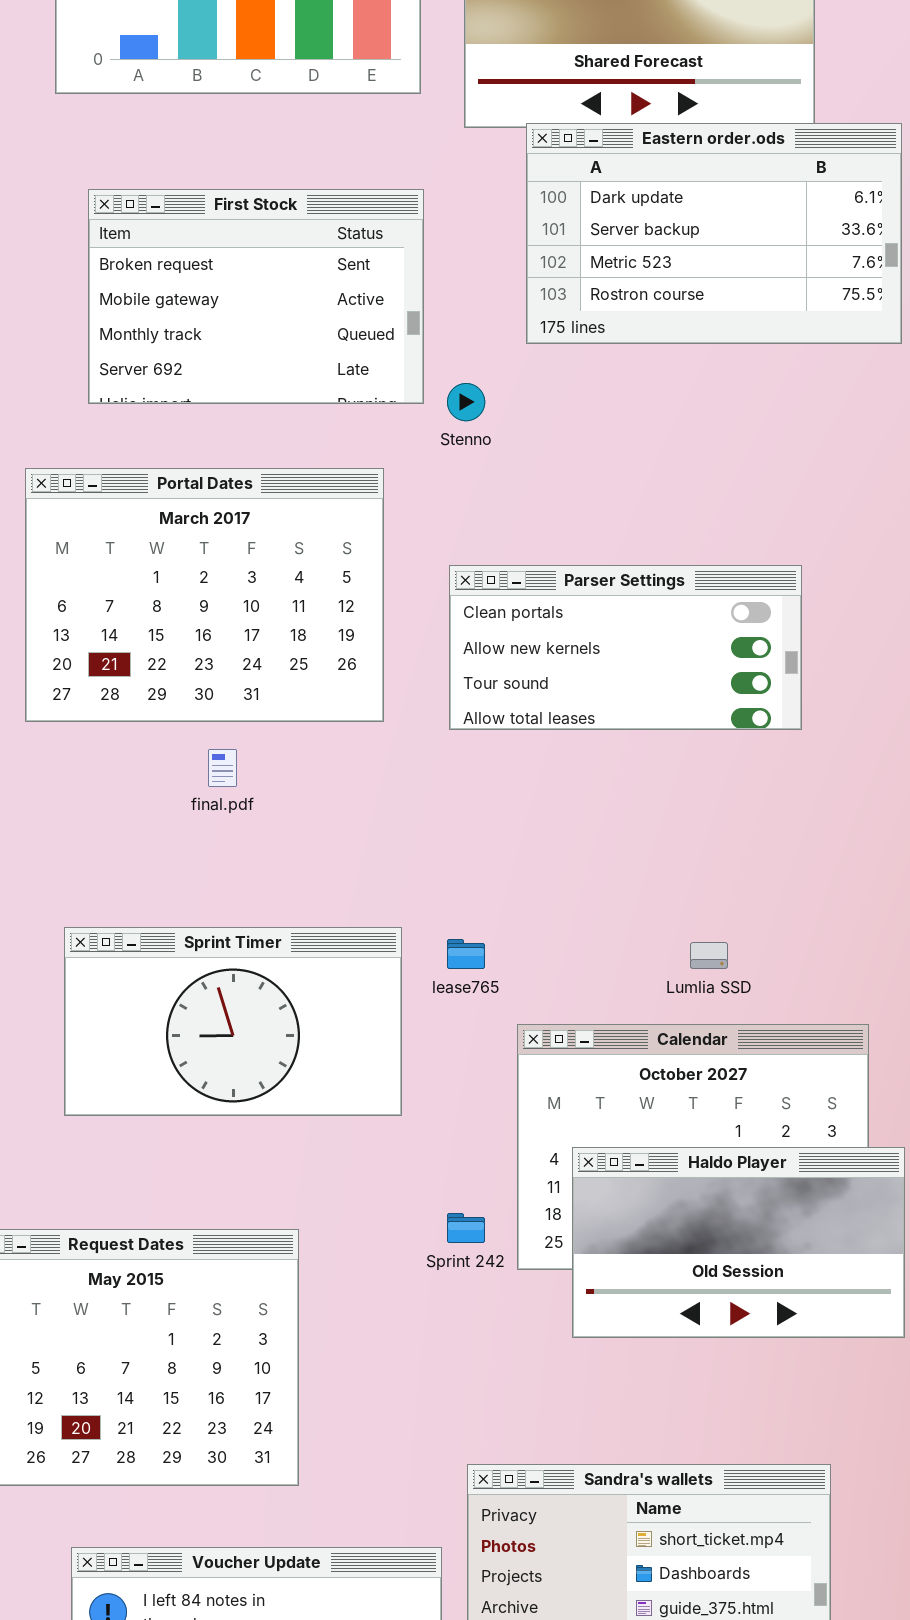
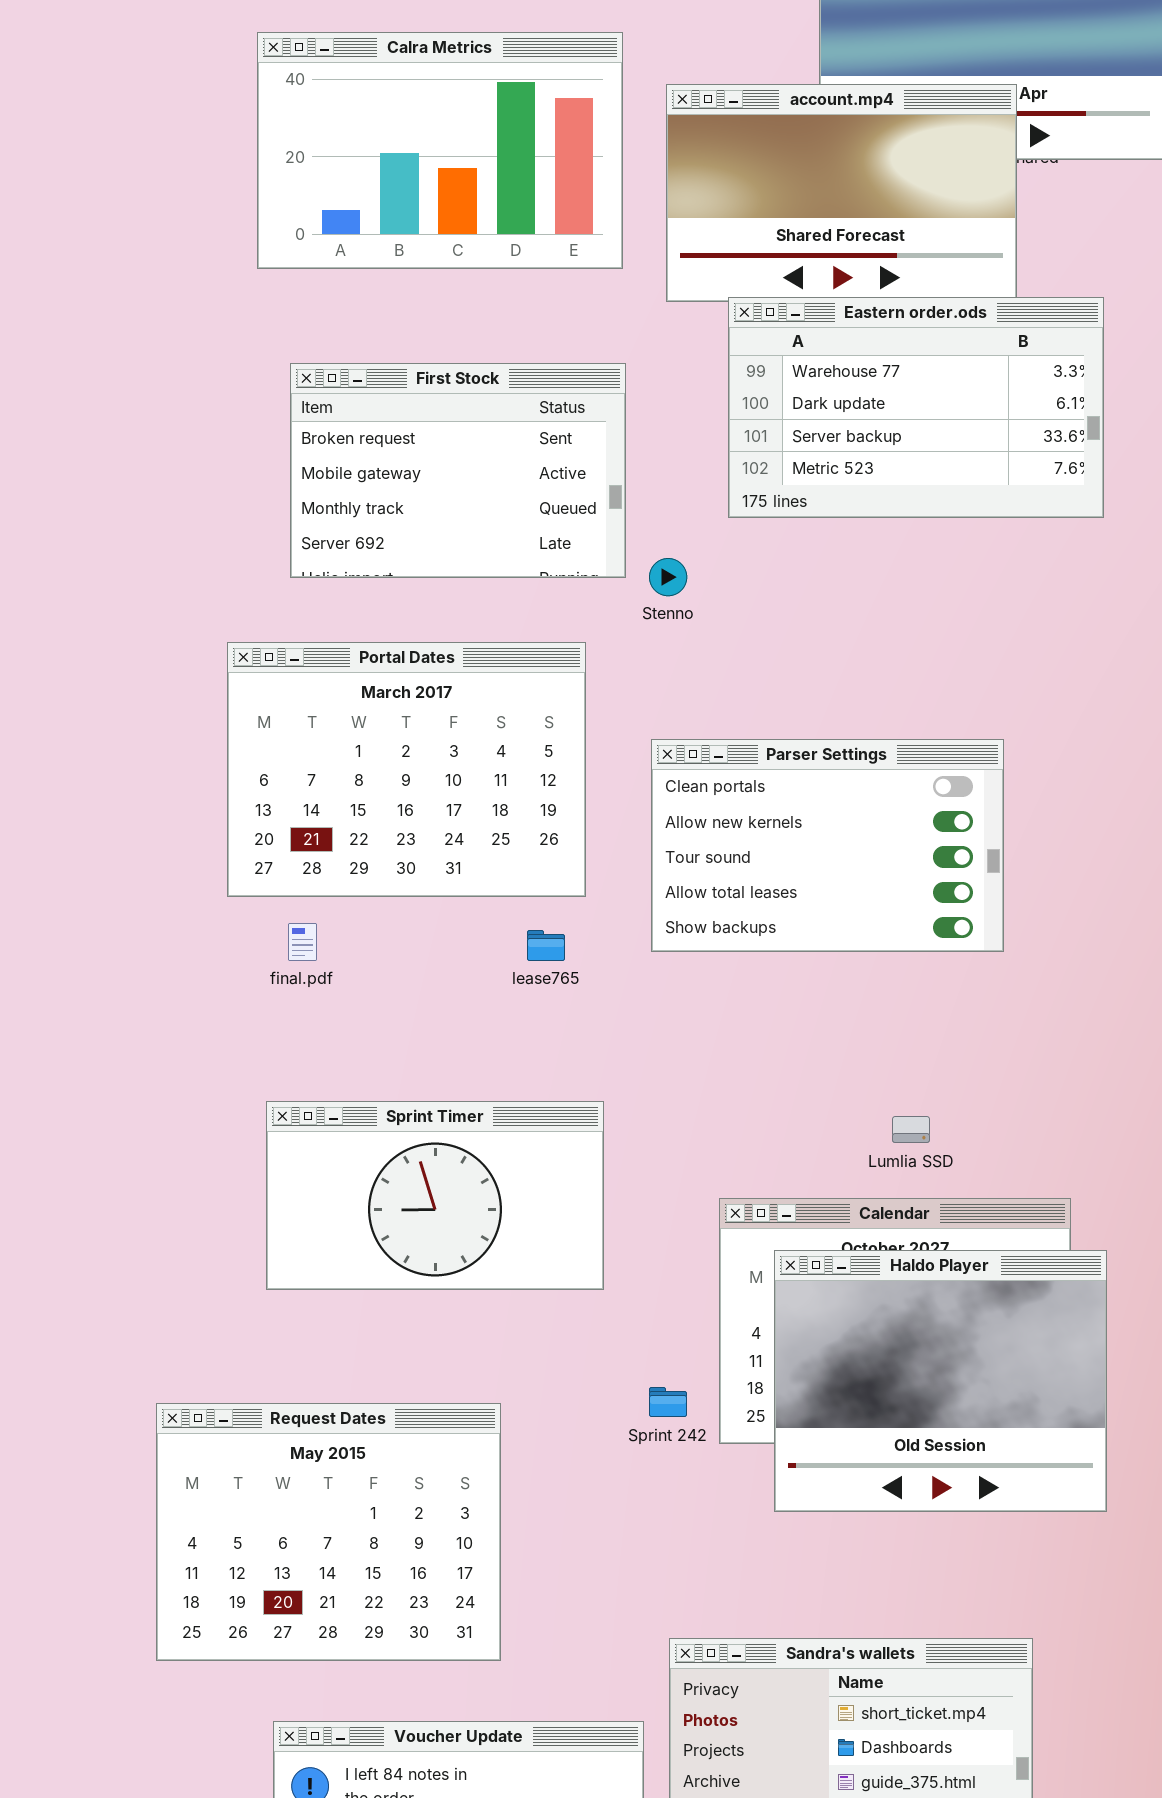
Eastern order.ods: [526,123,902,344] -> [728,297,1104,518], scrolled up 1 row
Parser Settings: [449,565,802,730] -> [651,739,1004,952], resized
final.pdf: [208,749,237,787] -> [288,923,317,961], moved
lease765: [447,939,485,969] -> [527,930,565,961], moved
Haldo Player: [572,1147,905,1338] -> [774,1250,1107,1512], resized

